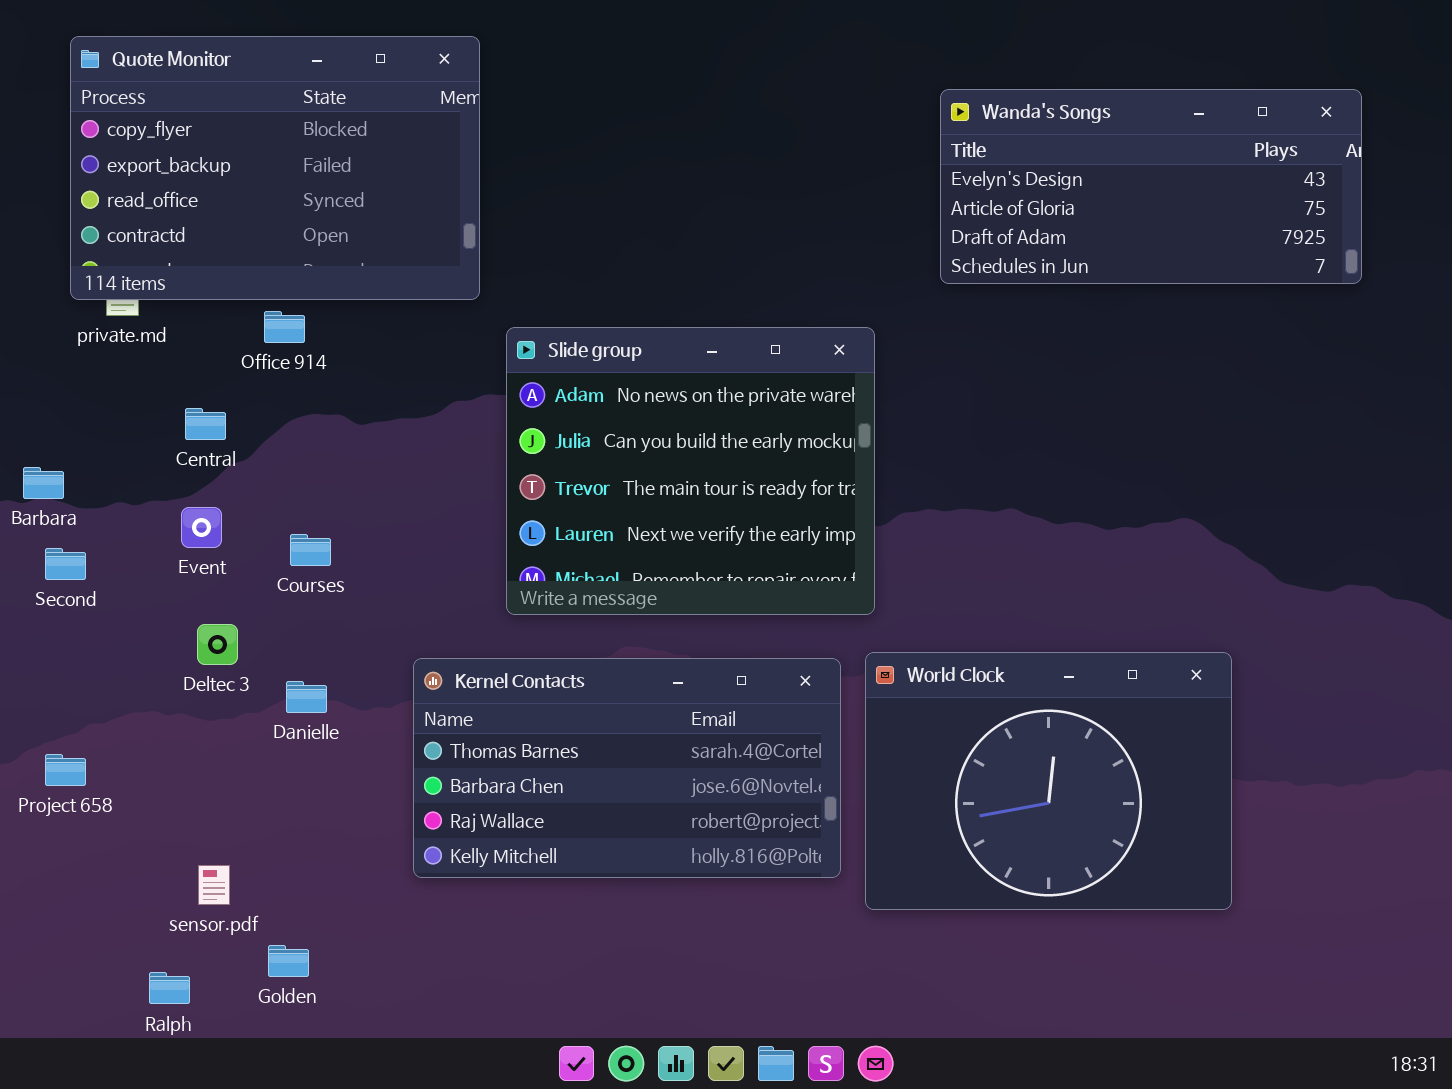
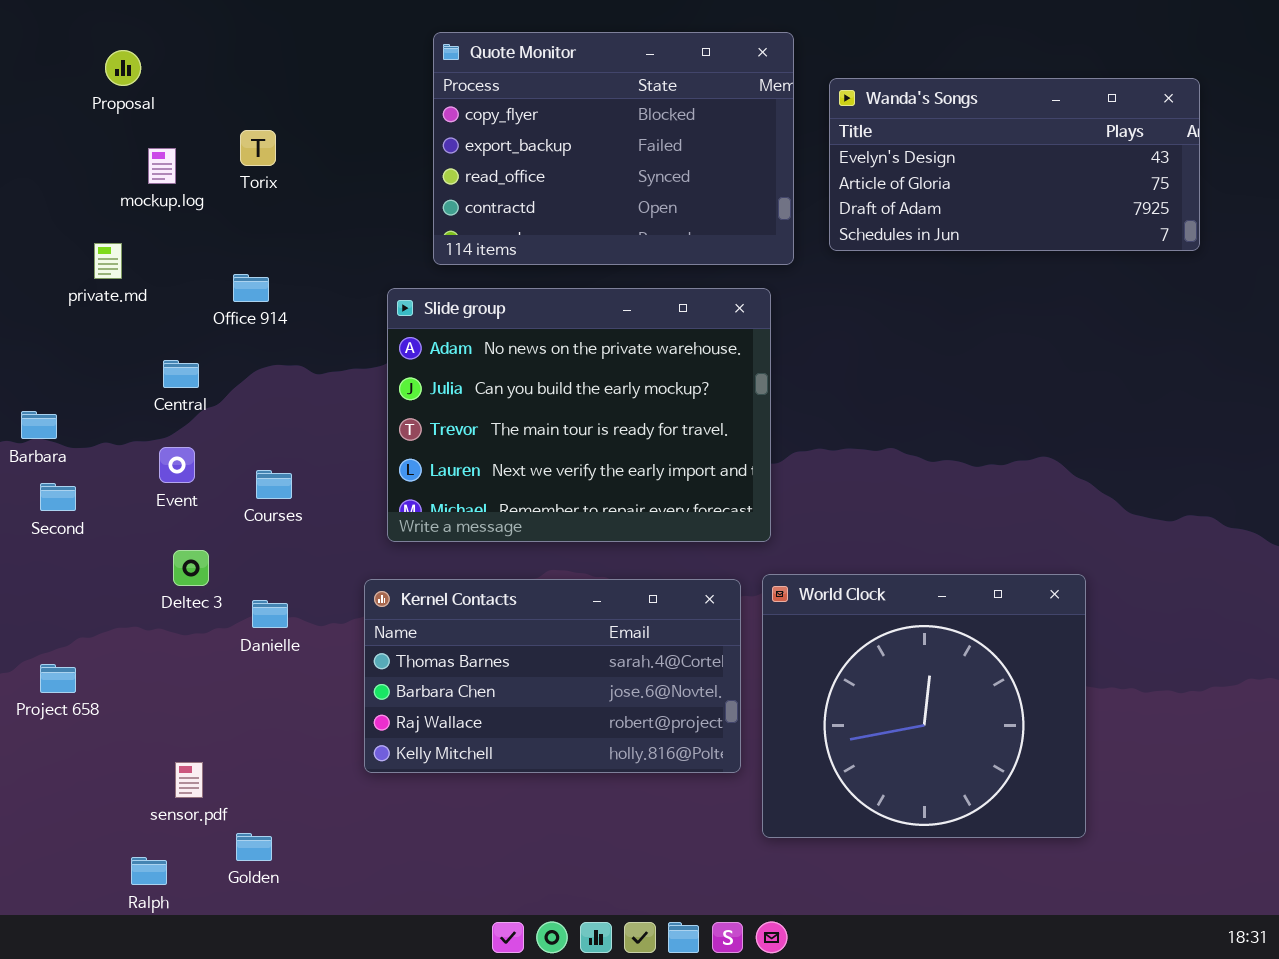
Quote Monitor: [70,36,480,300] -> [433,32,794,265], moved
Slide group: [506,327,875,615] -> [387,288,771,542], resized
World Clock: [865,652,1232,910] -> [762,574,1086,838], resized

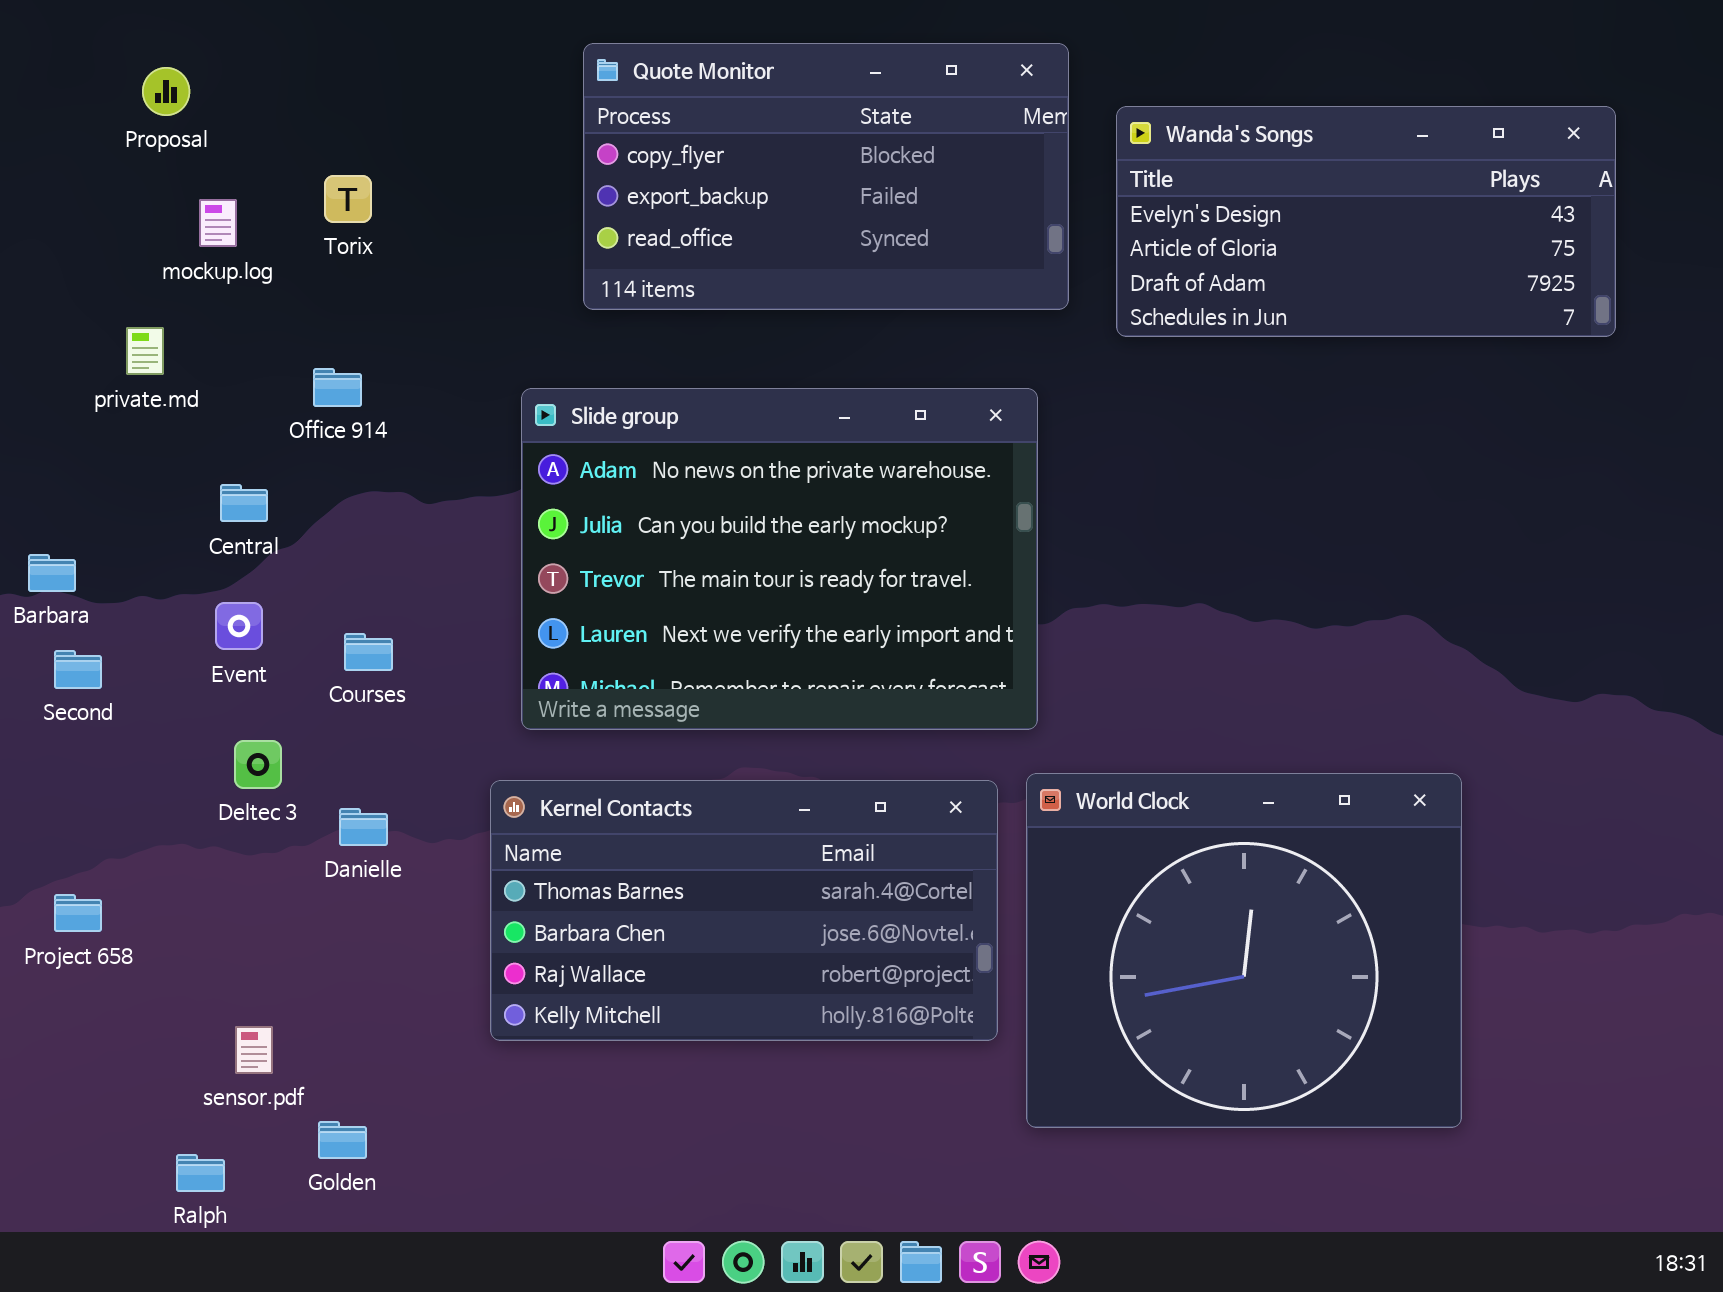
Quote Monitor: [433,32,794,265] -> [583,43,1069,310], resized

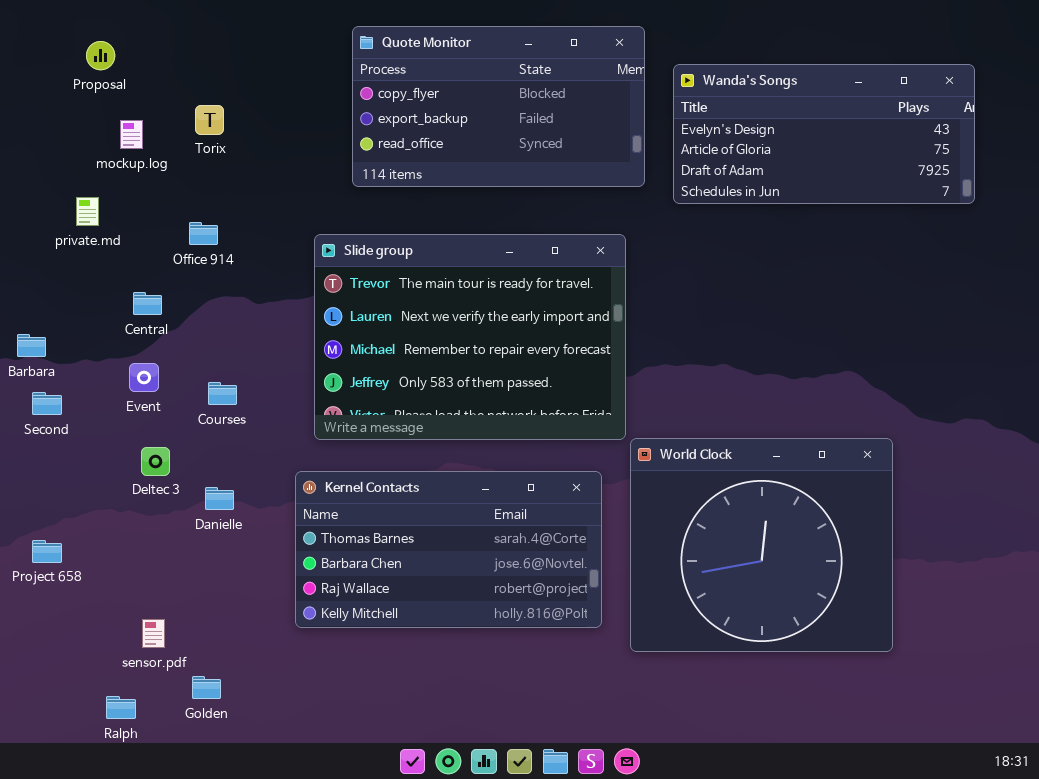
Slide group: [521,388,1038,730] -> [314,234,626,440], scrolled down 2 rows
World Clock: [1026,773,1462,1128] -> [630,438,893,652], moved

